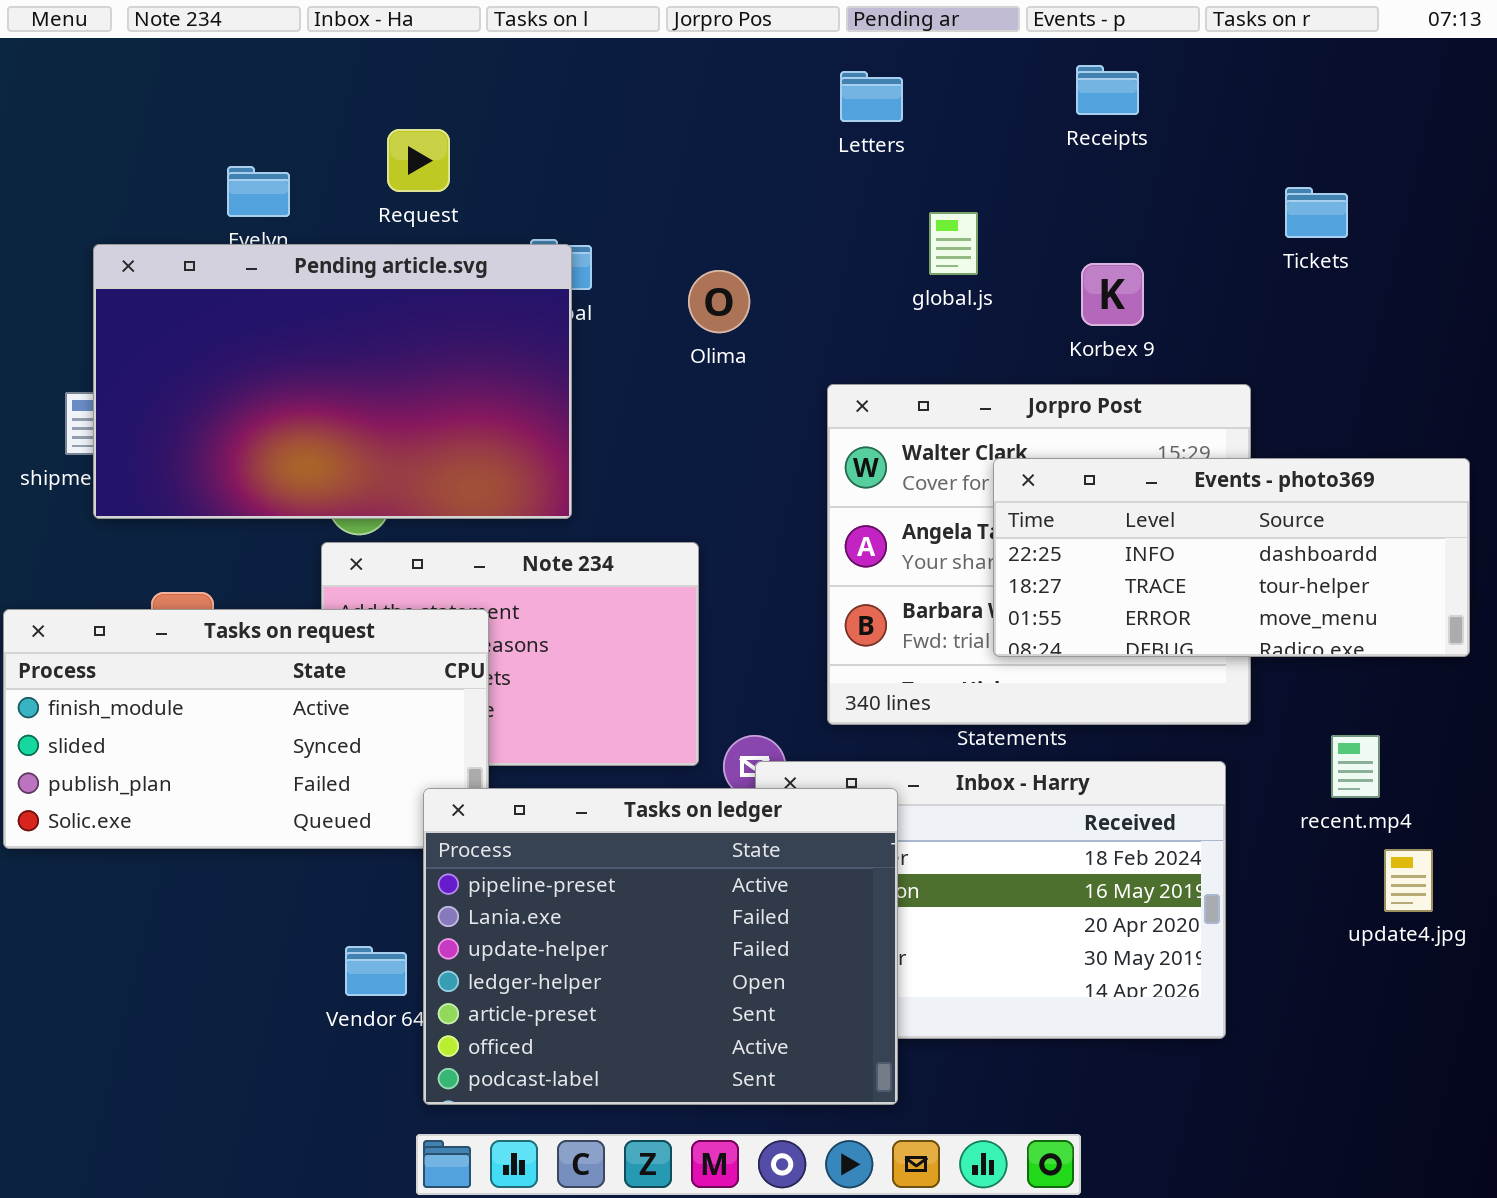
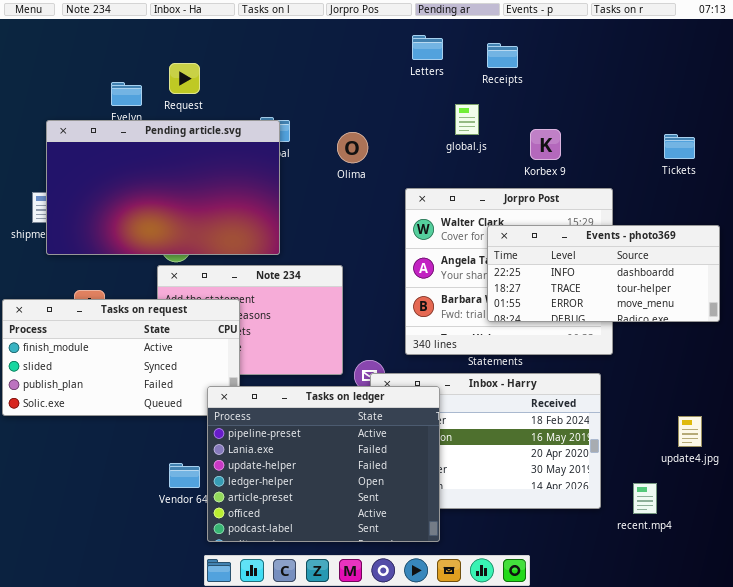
Receipts: [1076,65,1139,115] -> [487,43,518,68], moved
Request: [387,129,450,192] -> [169,63,200,94], moved
Tickets: [1285,187,1348,238] -> [664,134,695,159], moved
recent.mp4: [1331,735,1380,798] -> [633,483,657,514], moved

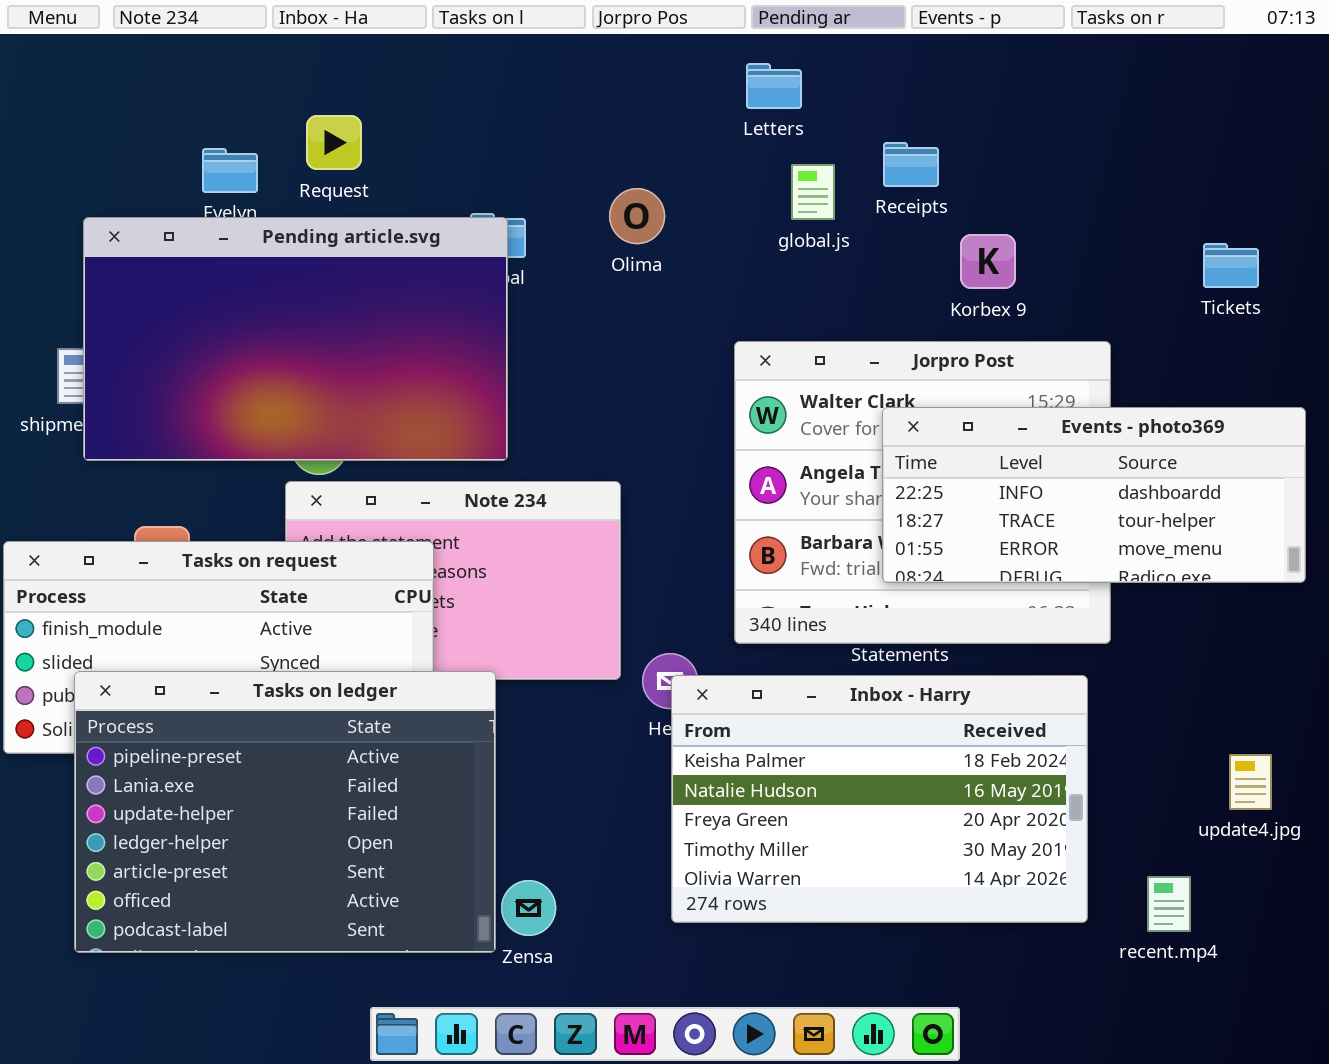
Receipts: [487,43,518,68] -> [883,142,939,187], moved
global.js: [455,104,479,135] -> [791,164,835,220], moved
Olima: [337,132,368,163] -> [609,188,665,244], moved
Tasks on ledger: [207,386,440,542] -> [74,671,496,953], moved

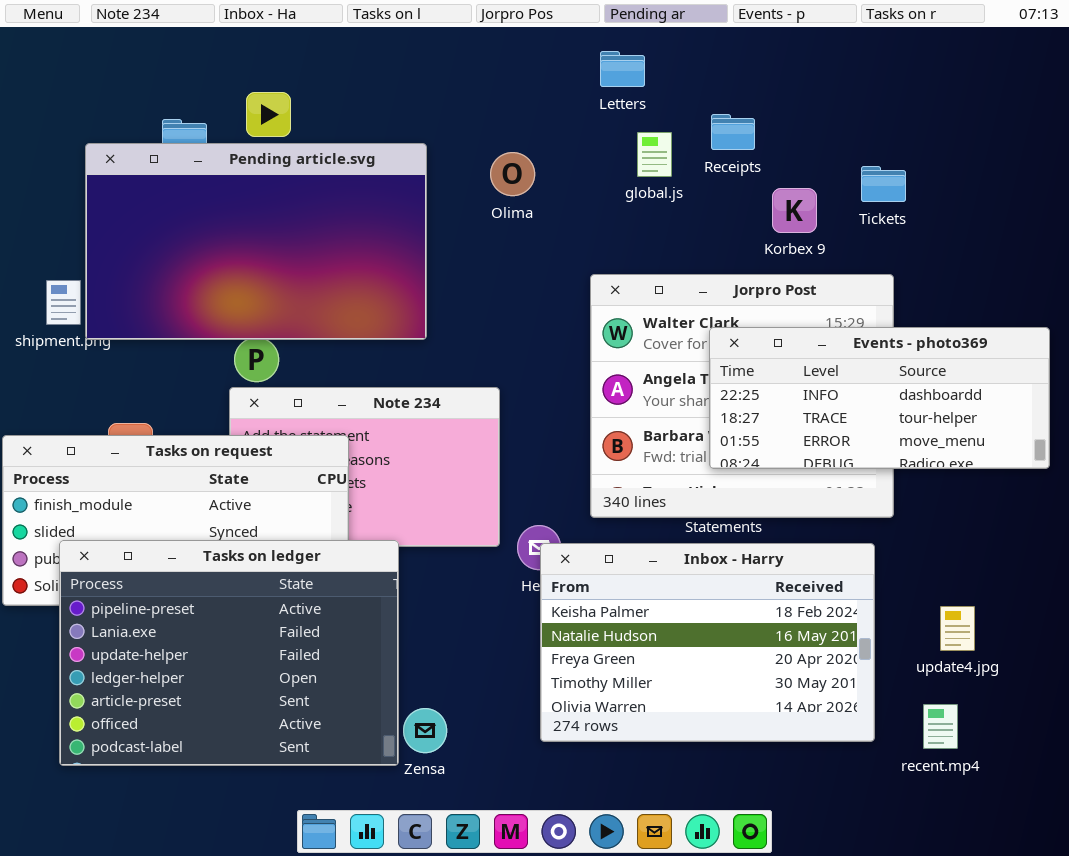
Pending article.svg: [83,217,508,461] -> [85,143,427,340], moved
Tickets: [1203,243,1259,288] -> [861,166,906,202], moved
update4.jpg: [1229,754,1272,810] -> [940,606,975,651], moved

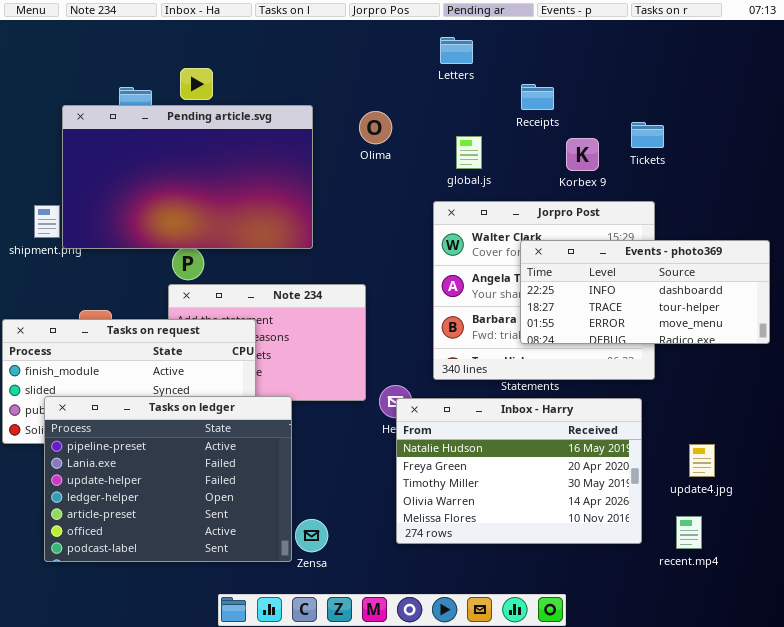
global.js: [637,132,672,177] -> [456,136,482,169], moved
Inbox - Harry: [540,543,875,742] -> [396,398,642,544], scrolled down 1 row

